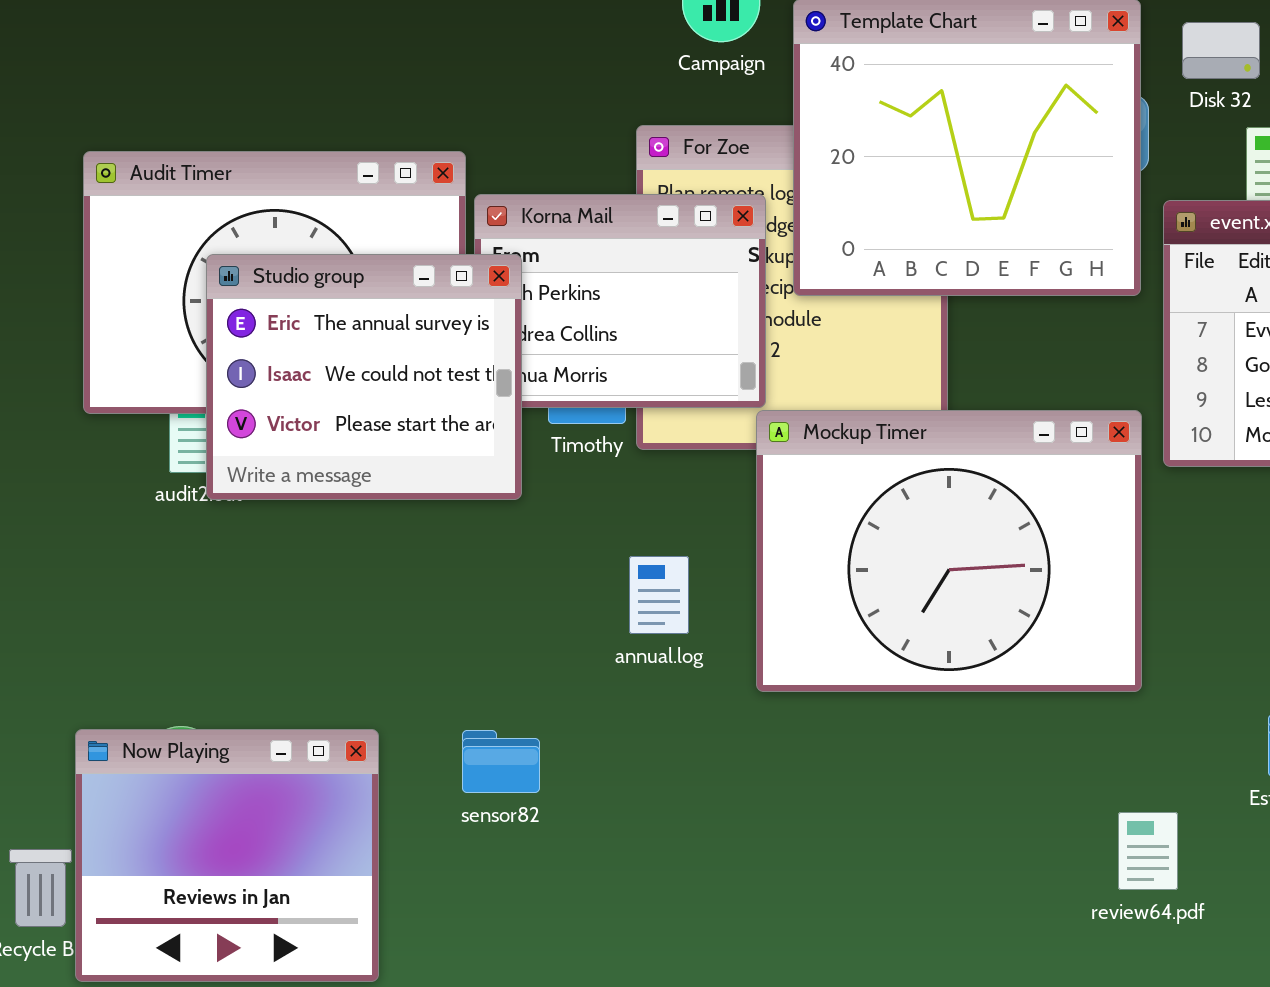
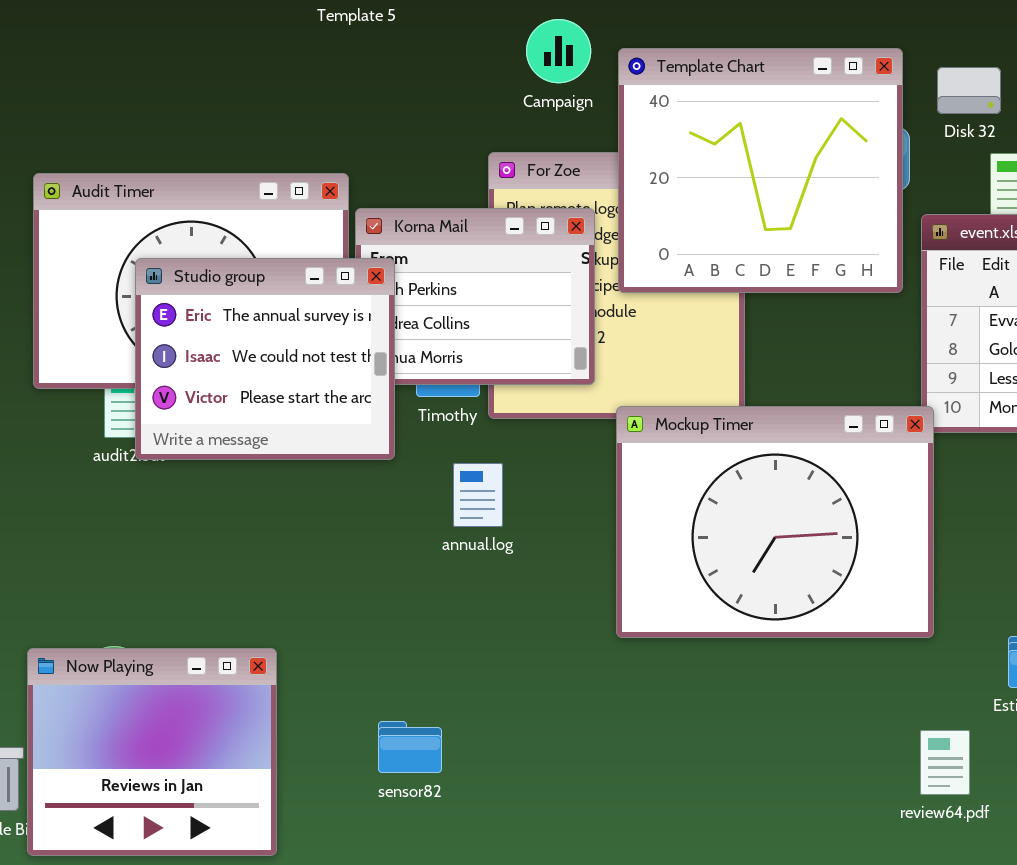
Mockup Timer: [756,410,1142,692] -> [616,406,934,638], moved
annual.log: [629,556,689,634] -> [453,463,503,527], moved
sensor82: [462,730,540,793] -> [378,721,442,773], moved
review64.pdf: [1118,812,1178,890] -> [920,730,970,795], moved

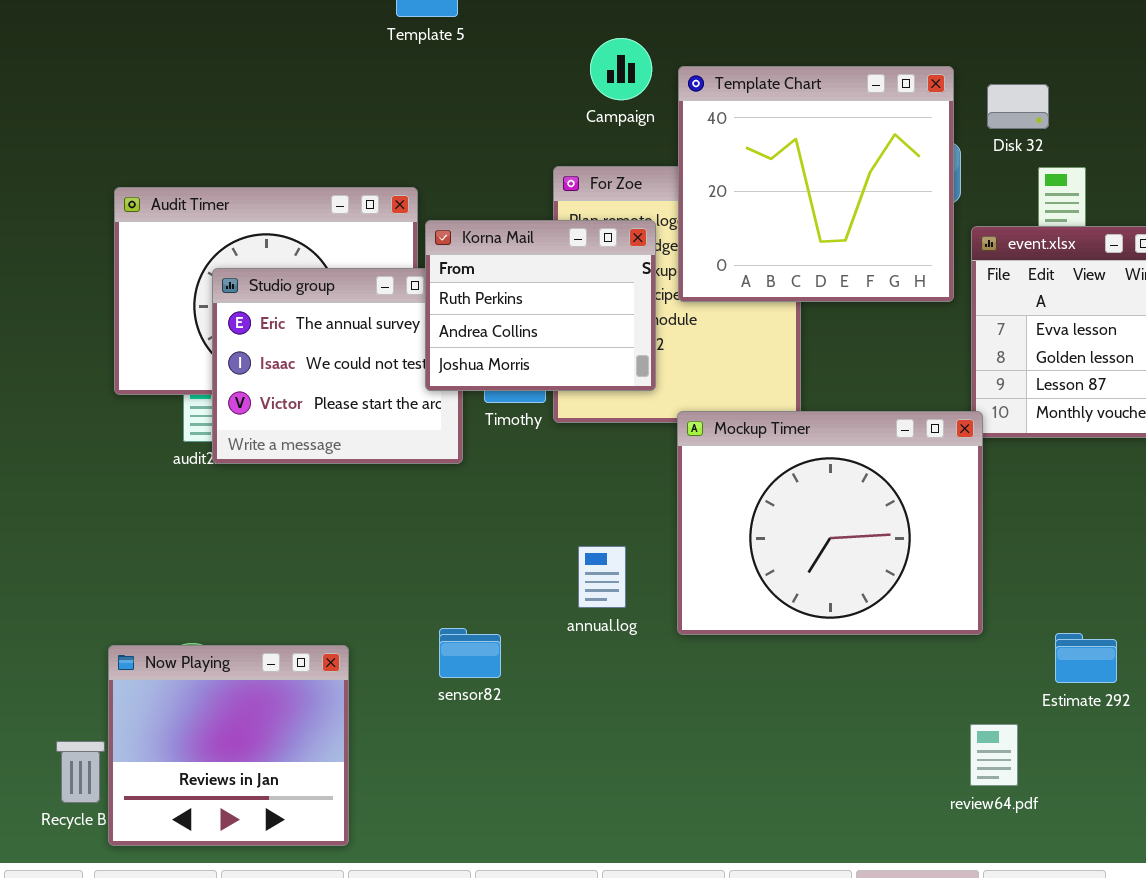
Korna Mail: [355,208,595,385] -> [425,220,656,391], raised
annual.log: [453,463,503,527] -> [578,546,626,608], moved
sensor82: [378,721,442,773] -> [439,628,501,678], moved

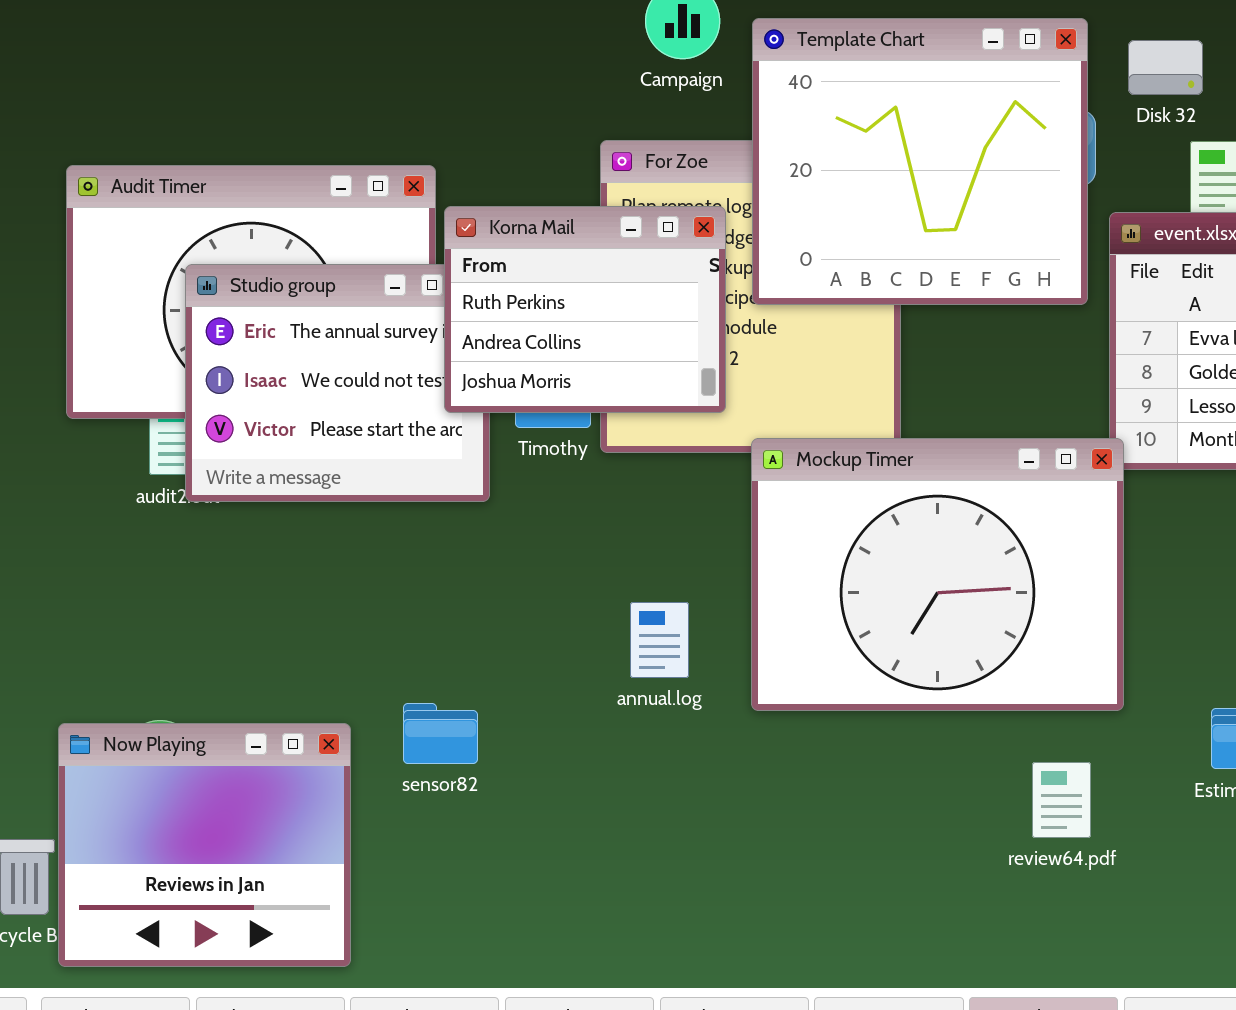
sensor82: [439,628,501,678] -> [403,703,478,764], moved
review64.pdf: [970,724,1018,786] -> [1032,762,1091,838], moved

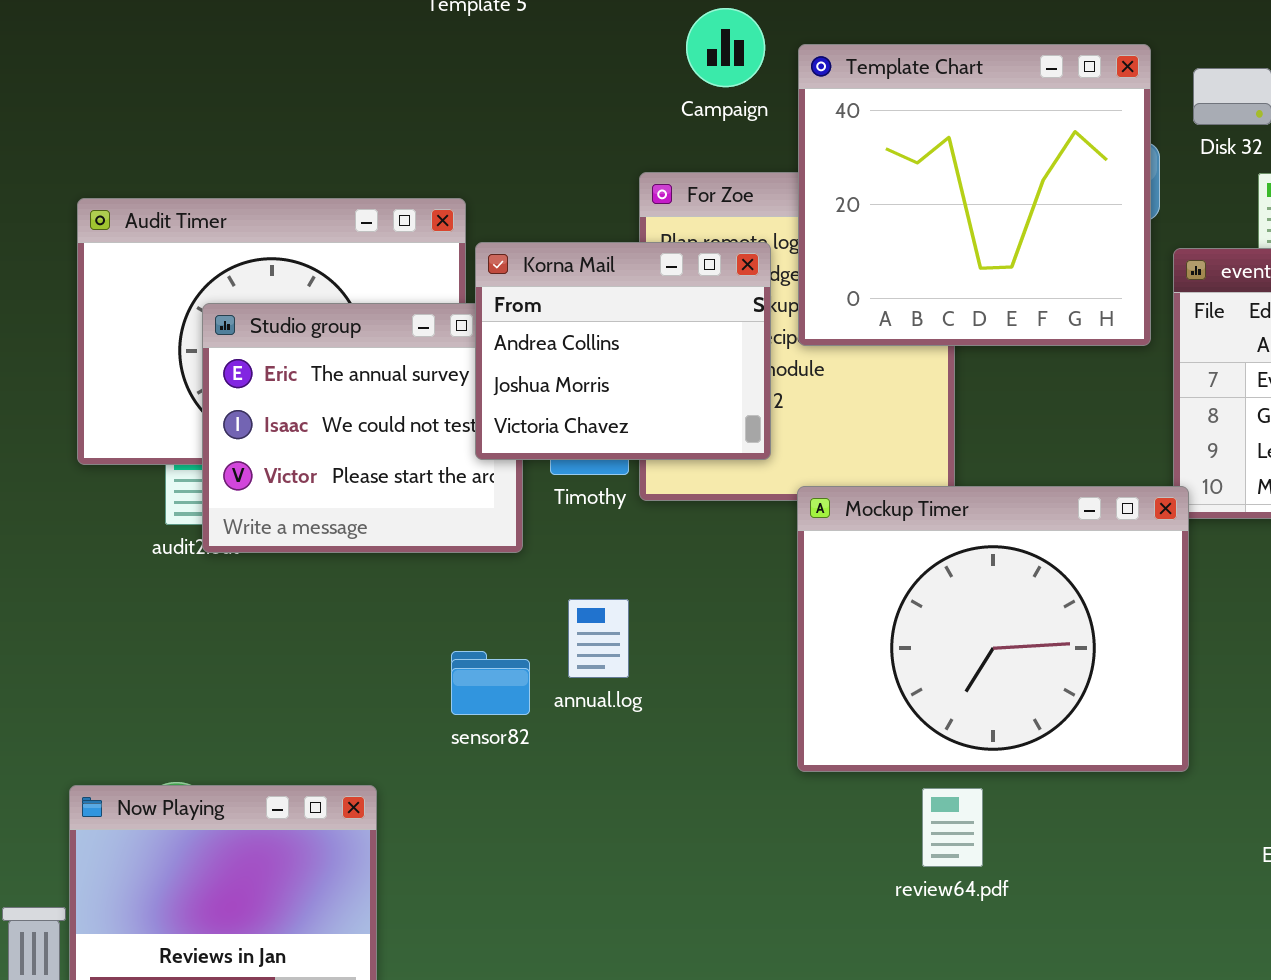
Korna Mail: [444,206,726,413] -> [475,242,771,460], scrolled down 1 row
annual.log: [630,602,689,678] -> [568,599,629,678], moved
sensor82: [403,703,478,764] -> [451,651,530,715], moved
review64.pdf: [1032,762,1091,838] -> [922,788,983,867], moved

